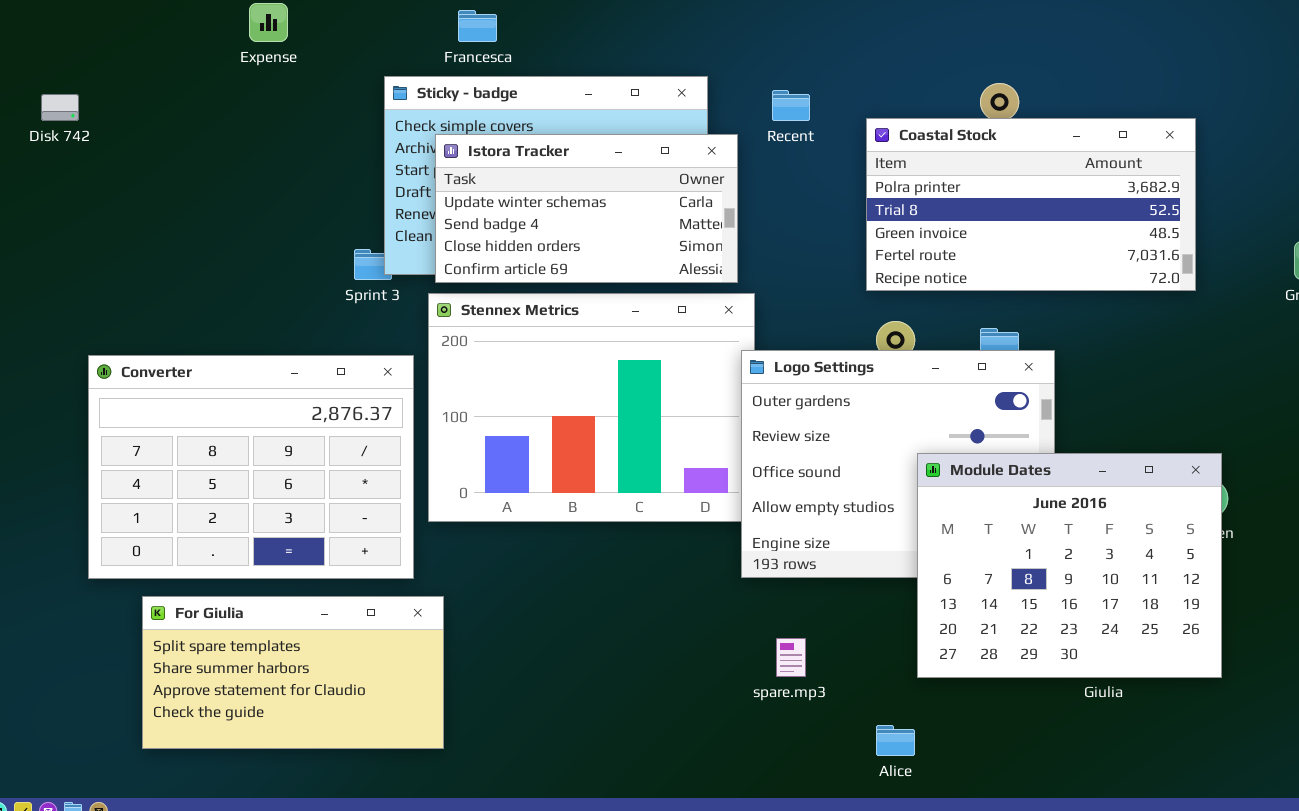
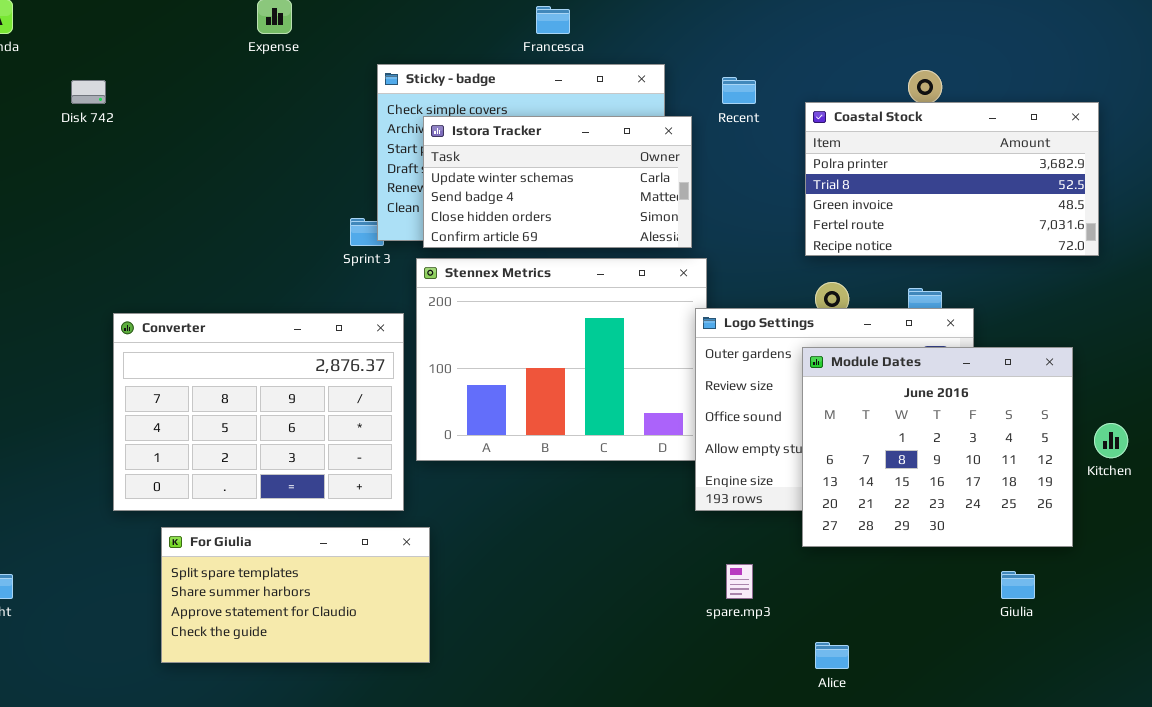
Francesca: [458,10,497,42] -> [536,6,570,34], moved
Module Dates: [917,453,1222,678] -> [802,347,1073,547], moved

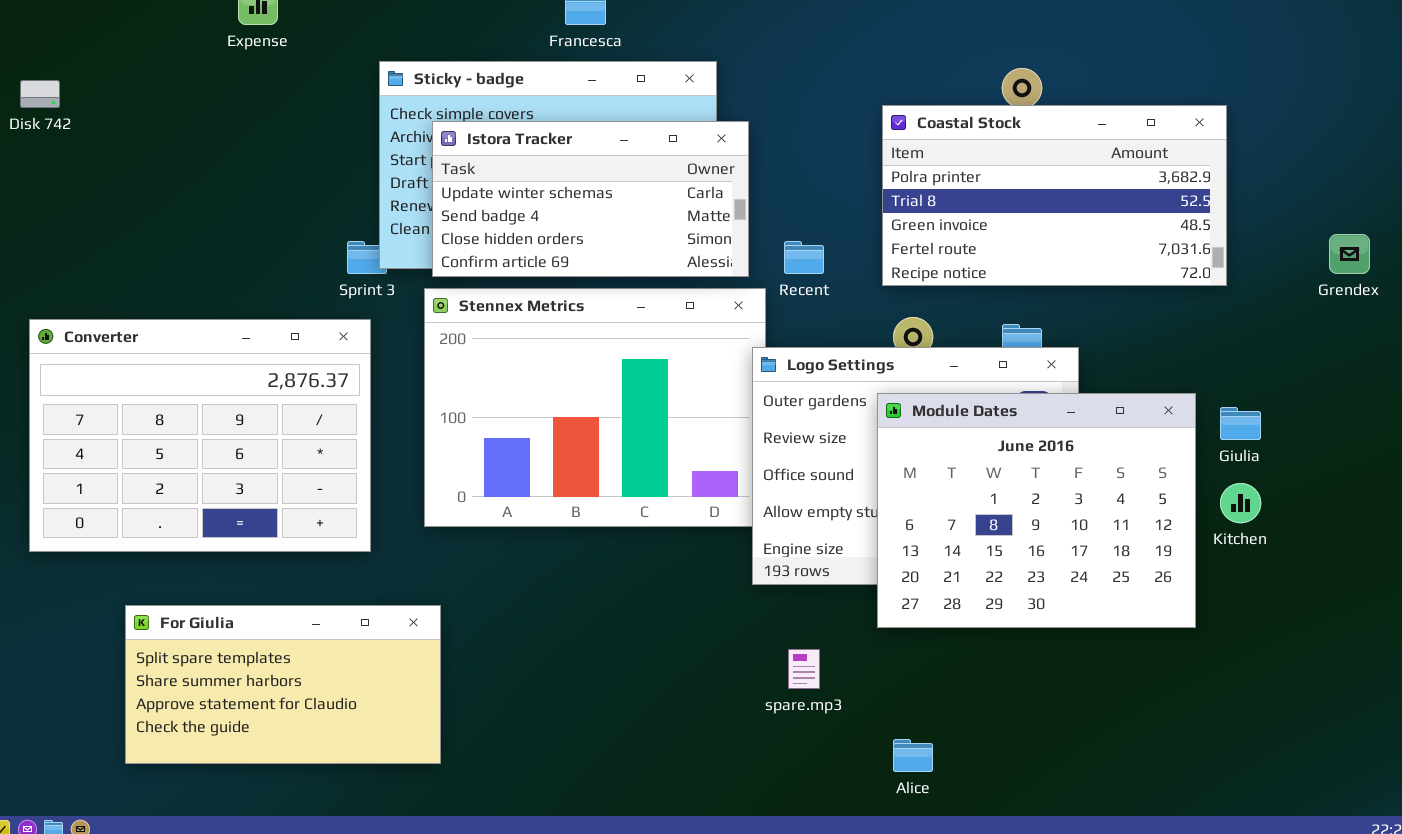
Recent: [722,77,756,104] -> [784,241,824,274], moved
Converter: [113,313,404,511] -> [29,319,371,552], moved
Giulia: [1001,571,1035,599] -> [1220,407,1261,440], moved

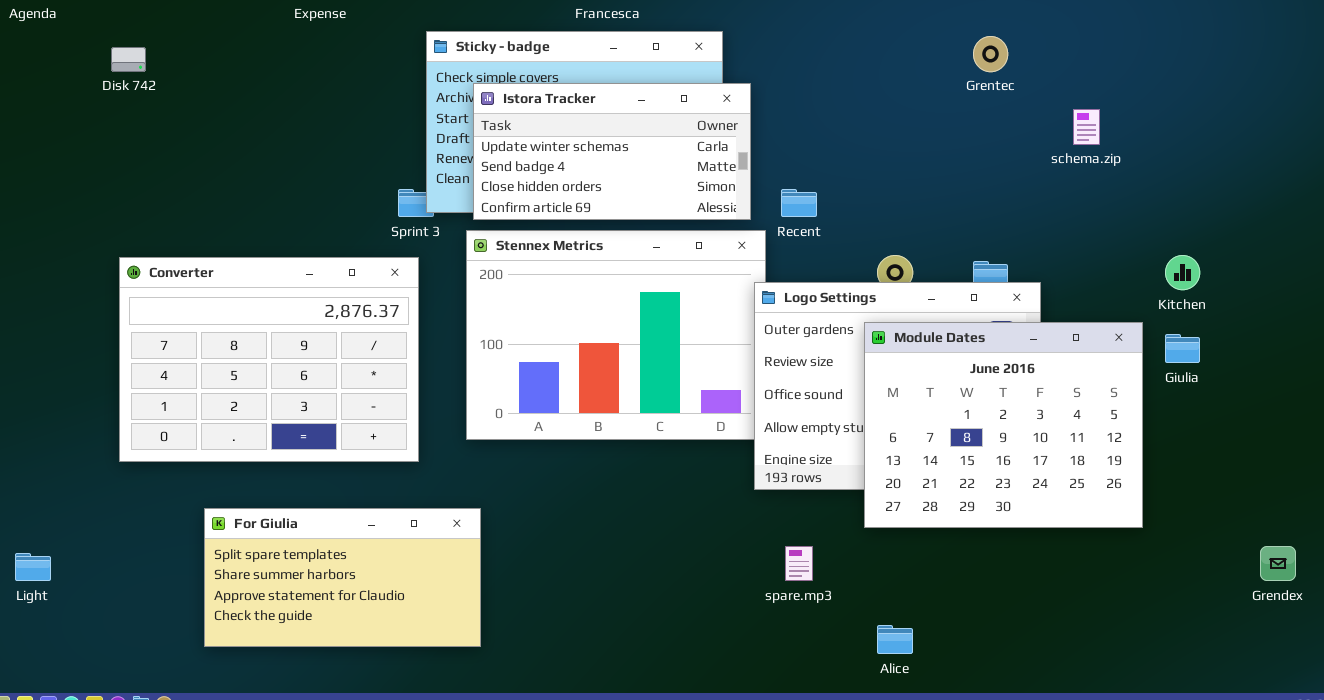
Coastal Stock: [882,105,1227,286] -> none, closed
Grendex: [1329,234,1370,274] -> [1260,546,1296,581], moved
Kitchen: [1220,483,1261,523] -> [1165,255,1200,290], moved

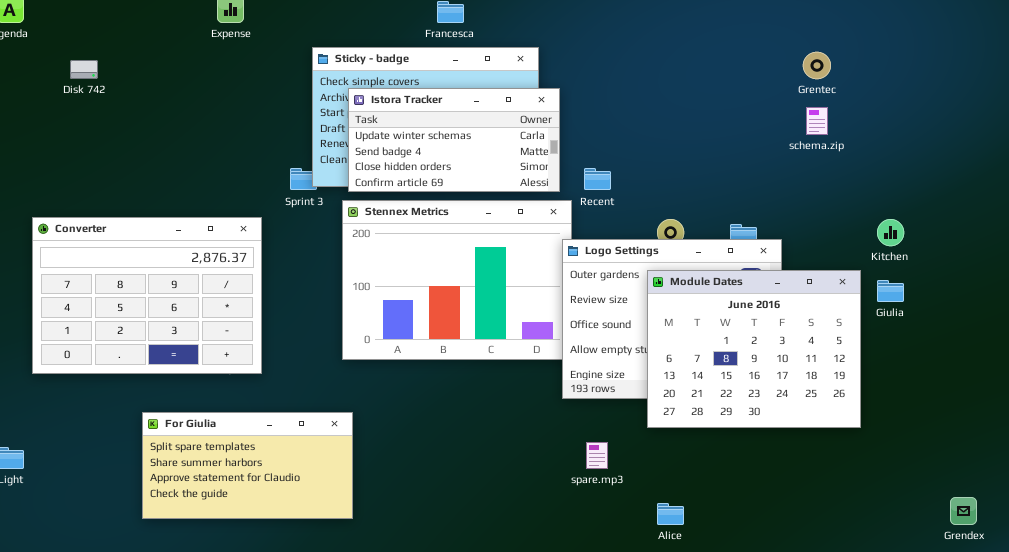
Grentec: [973,36,1008,72] -> [803,52,831,79], moved
Converter: [119,257,419,462] -> [32,217,262,374], moved
Grendex: [1260,546,1296,581] -> [950,497,977,525], moved

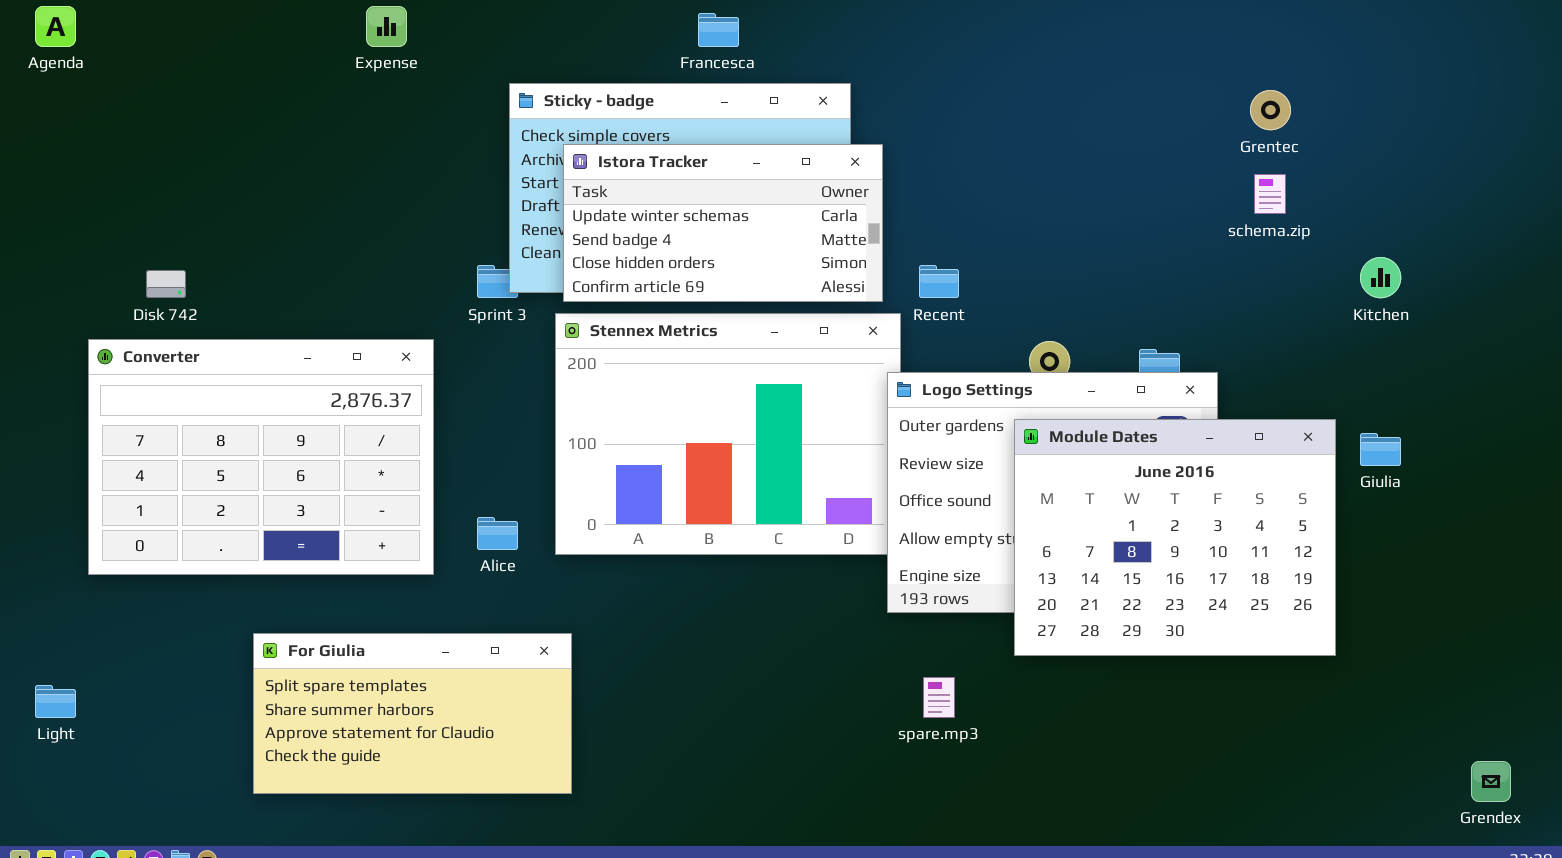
Disk 742: [70,60,98,79] -> [146,270,186,298], moved
Kitchen: [877,219,904,246] -> [1360,257,1401,298], moved
Alice: [657,503,684,525] -> [477,517,518,550], moved

